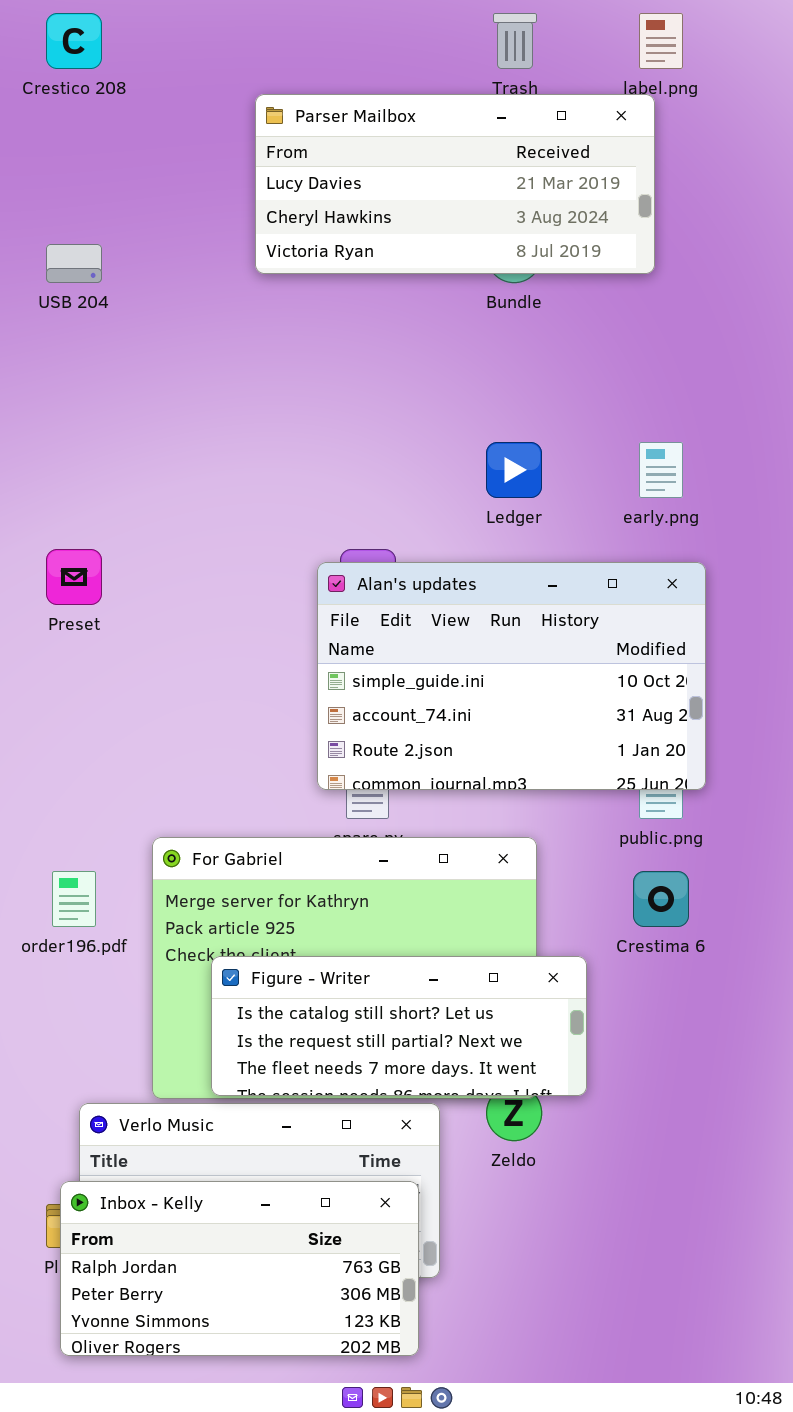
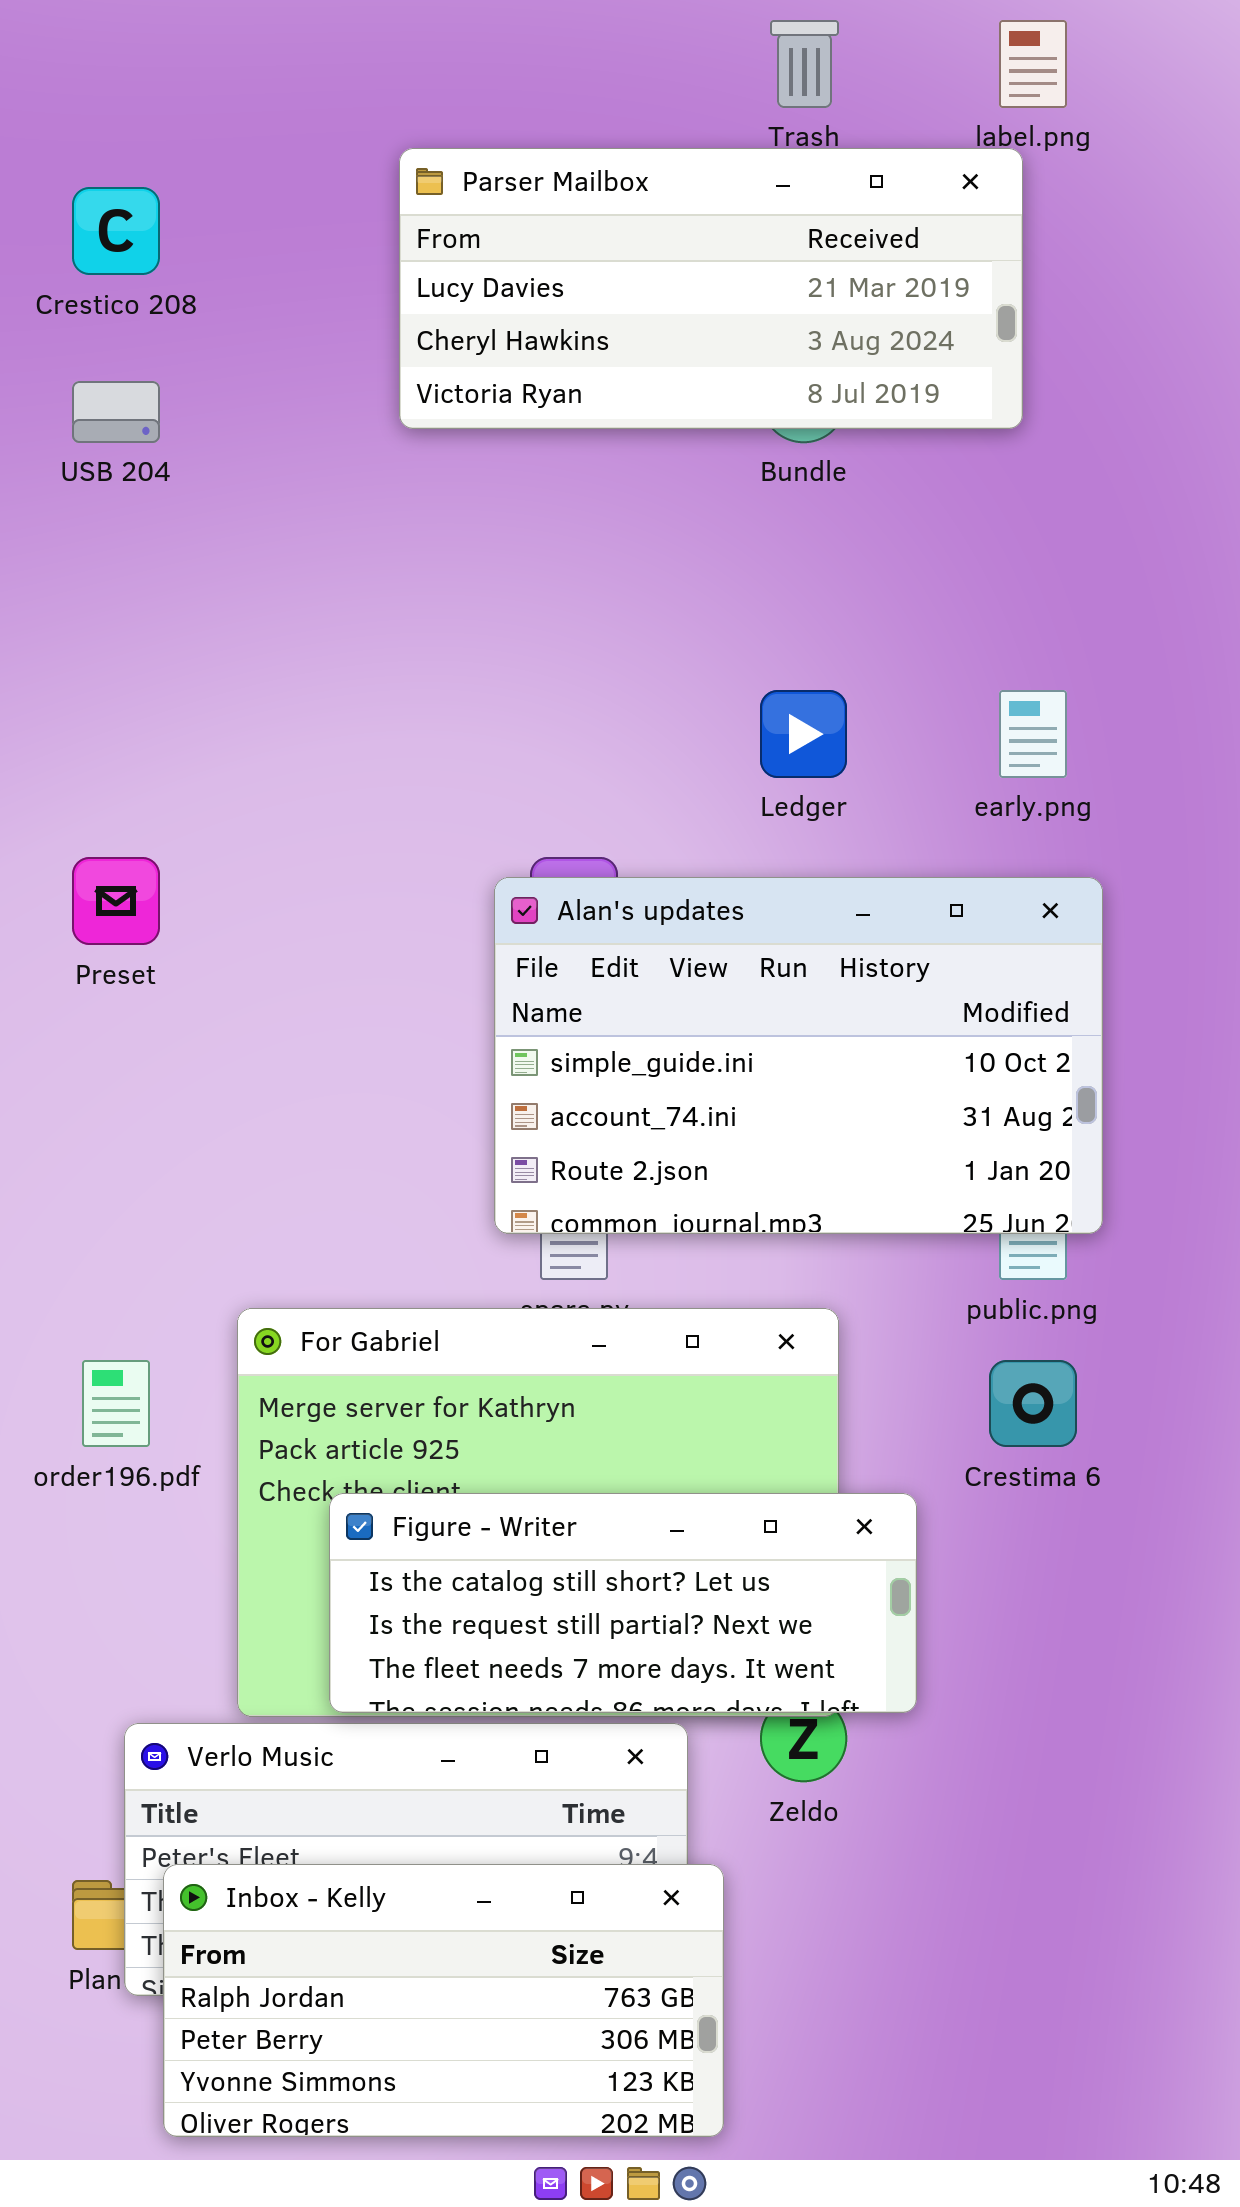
Crestico 208: [46,13,102,69] -> [72,187,160,275], moved
Inbox - Kelly: [60,1181,419,1356] -> [163,1864,724,2137], moved

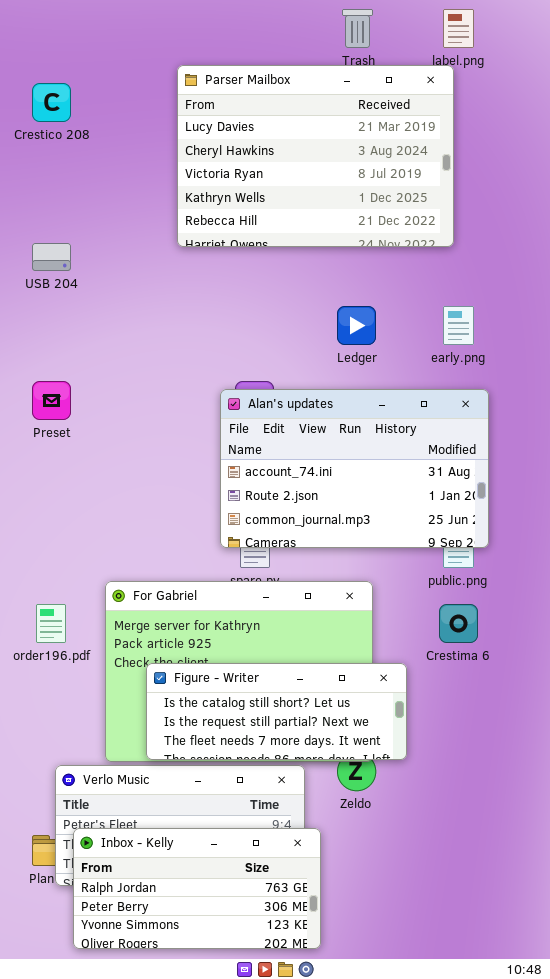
Parser Mailbox: [399,148,1023,429] -> [177,65,454,247], resized
USB 204: [72,381,160,443] -> [32,243,71,271], moved
Alan's updates: [494,877,1103,1234] -> [220,389,489,548], scrolled down 1 row

